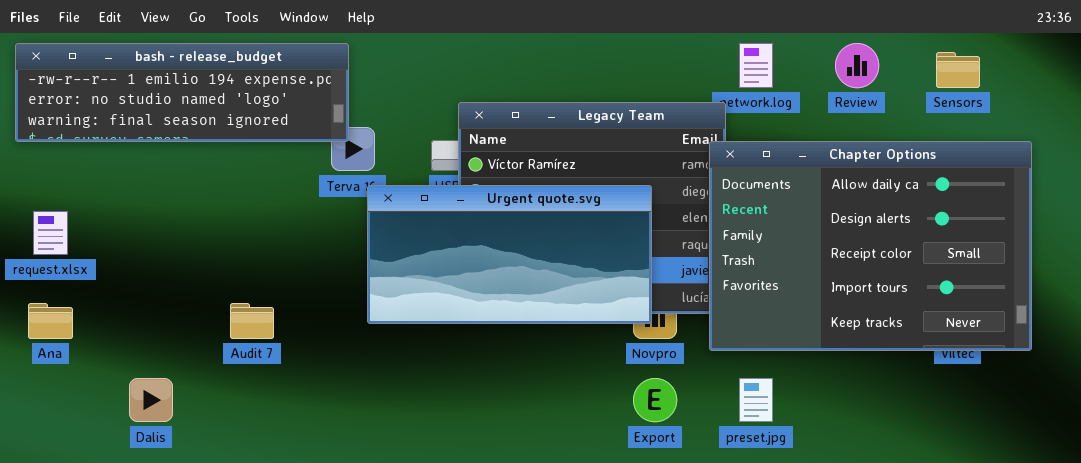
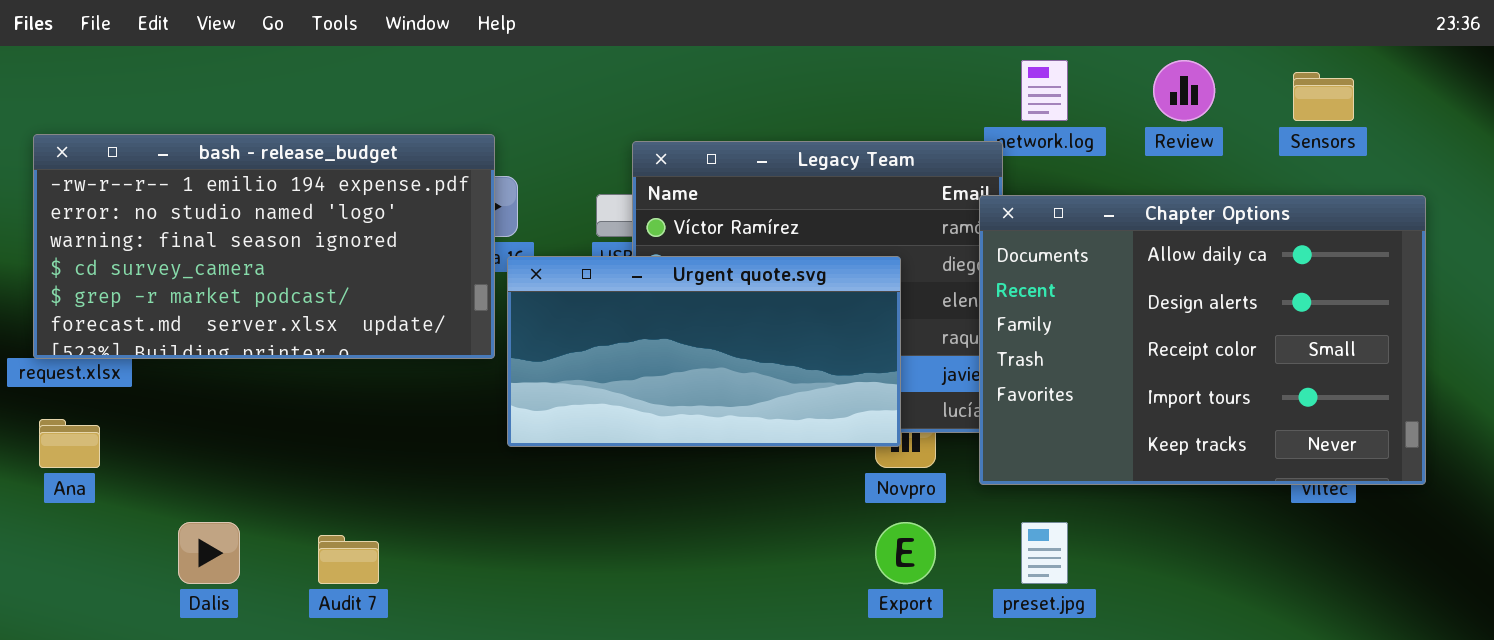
bash - release_budget: [15,43,349,142] -> [33,134,495,359], moved, resized
Audit 7: [230,303,274,339] -> [318,535,379,584], moved

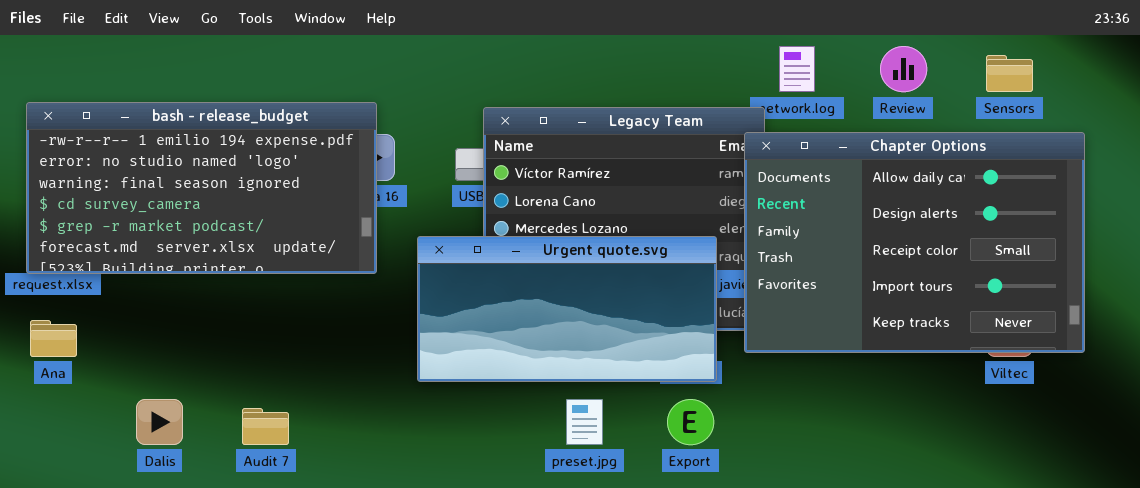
Chapter Options: [979,195,1426,485] -> [744,132,1085,353], moved
Urgent quote.svg: [507,256,901,447] -> [417,236,717,382], moved
preset.jpg: [1021,522,1068,584] -> [566,399,603,445], moved

